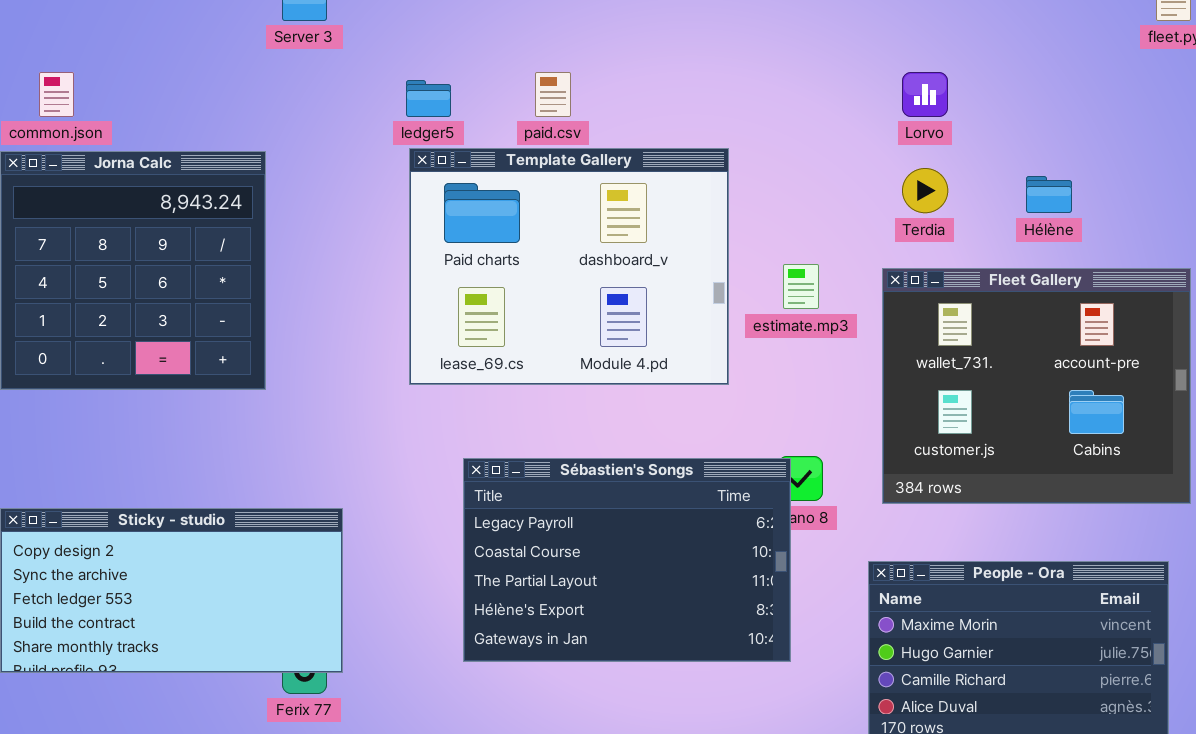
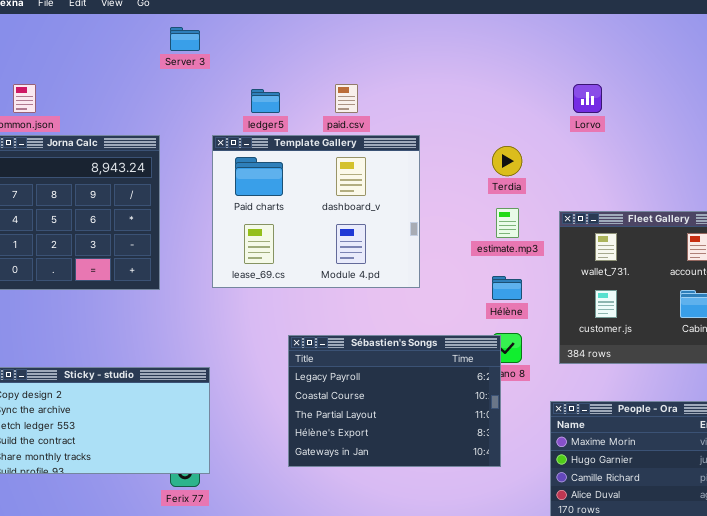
Template Gallery: [409,148,729,385] -> [212,135,420,288], moved
Terdia: [902,168,948,213] -> [492,146,522,176], moved
Hélène: [1026,176,1072,213] -> [492,276,522,300], moved

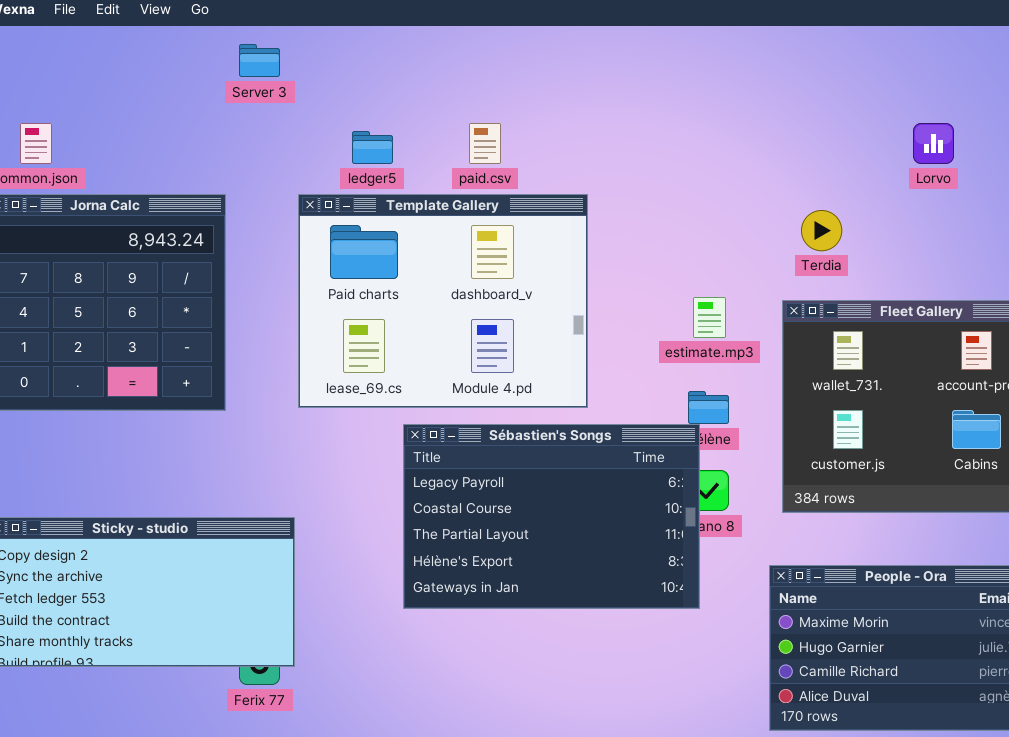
Lorvo: [573,84,602,113] -> [913,123,954,164], moved
Terdia: [492,146,522,176] -> [801,210,842,251], moved
Sébastien's Songs: [288,335,501,467] -> [403,424,700,609], moved

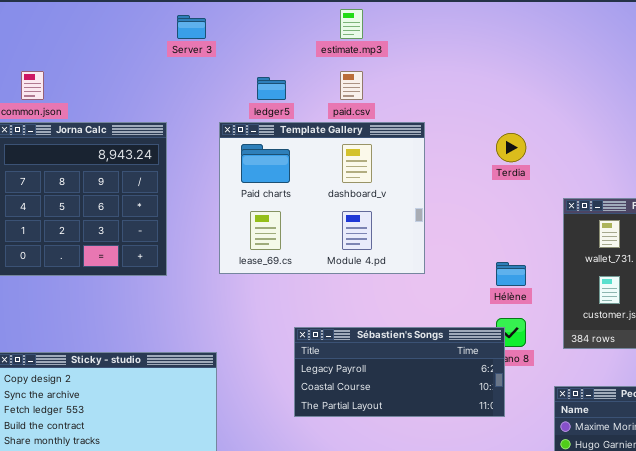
Terdia: [801,210,842,251] -> [496,133,526,162], moved
estimate.mp3: [693,297,726,338] -> [340,9,363,39], moved
Sébastien's Songs: [403,424,700,609] -> [294,327,505,417], resized

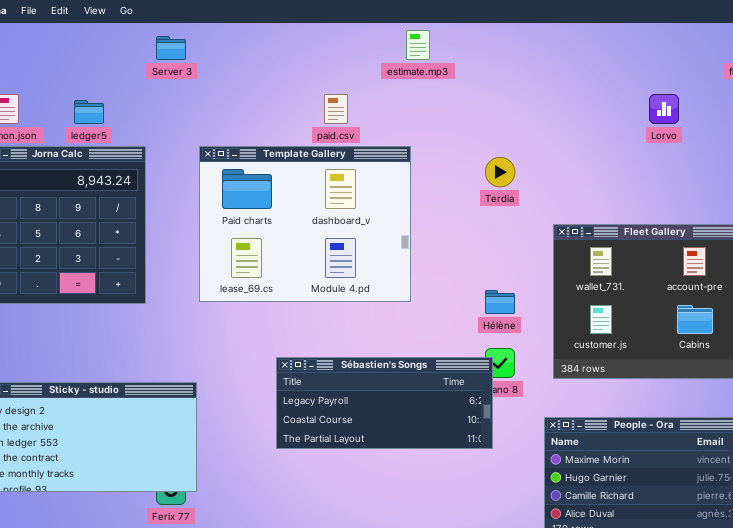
estimate.mp3: [340,9,363,39] -> [406,30,430,60], moved
ledger5: [257,77,286,100] -> [74,100,104,124], moved

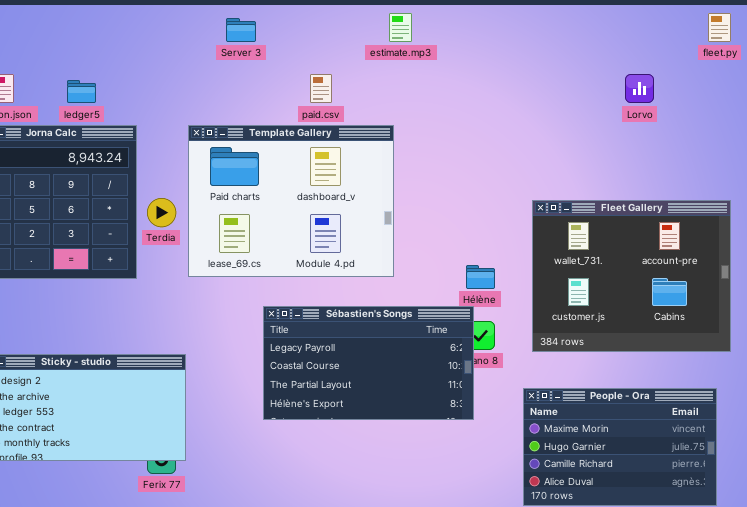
Server 3: [156,36,186,60] -> [226,18,256,42], moved
Terdia: [485,157,515,187] -> [147,198,176,227], moved
Sébastien's Songs: [276,357,493,449] -> [263,306,474,420], resized

